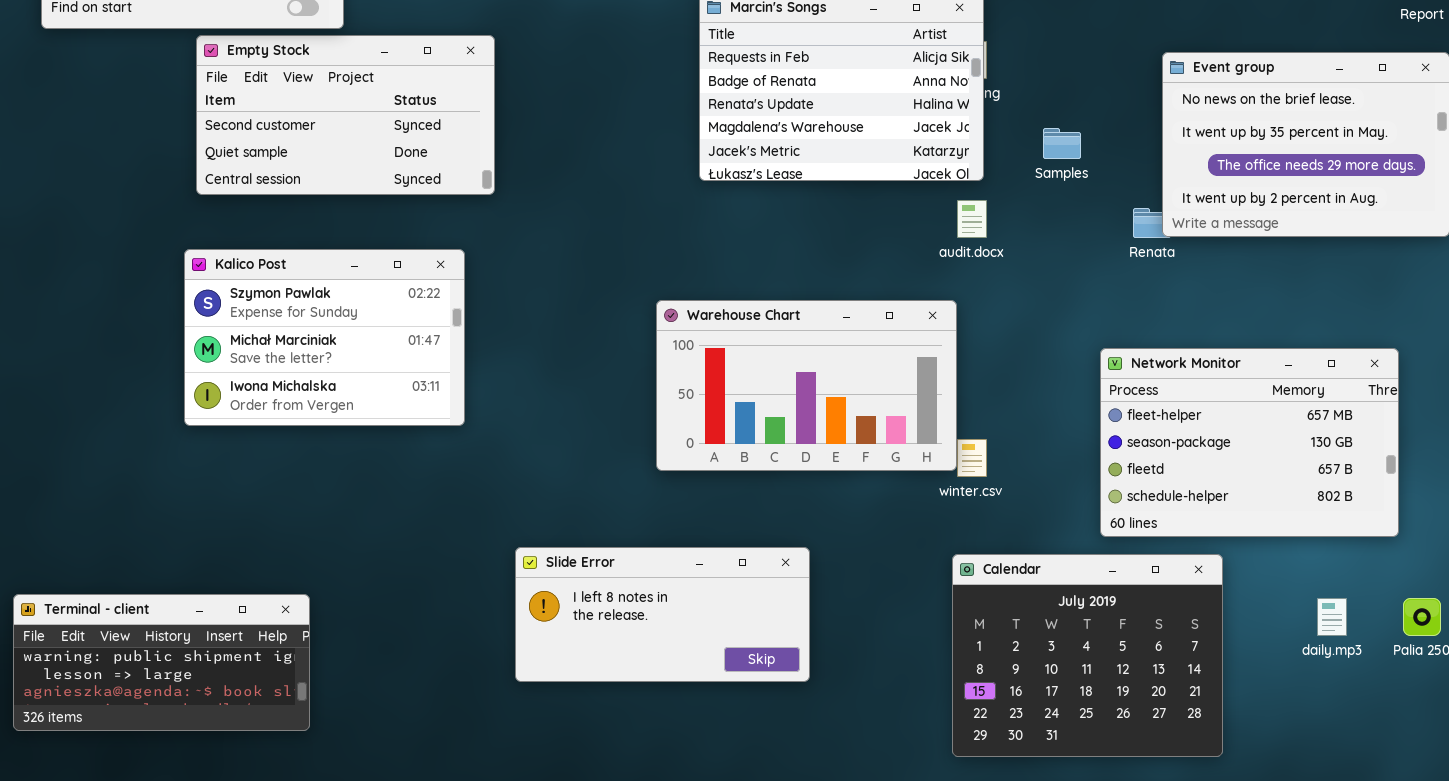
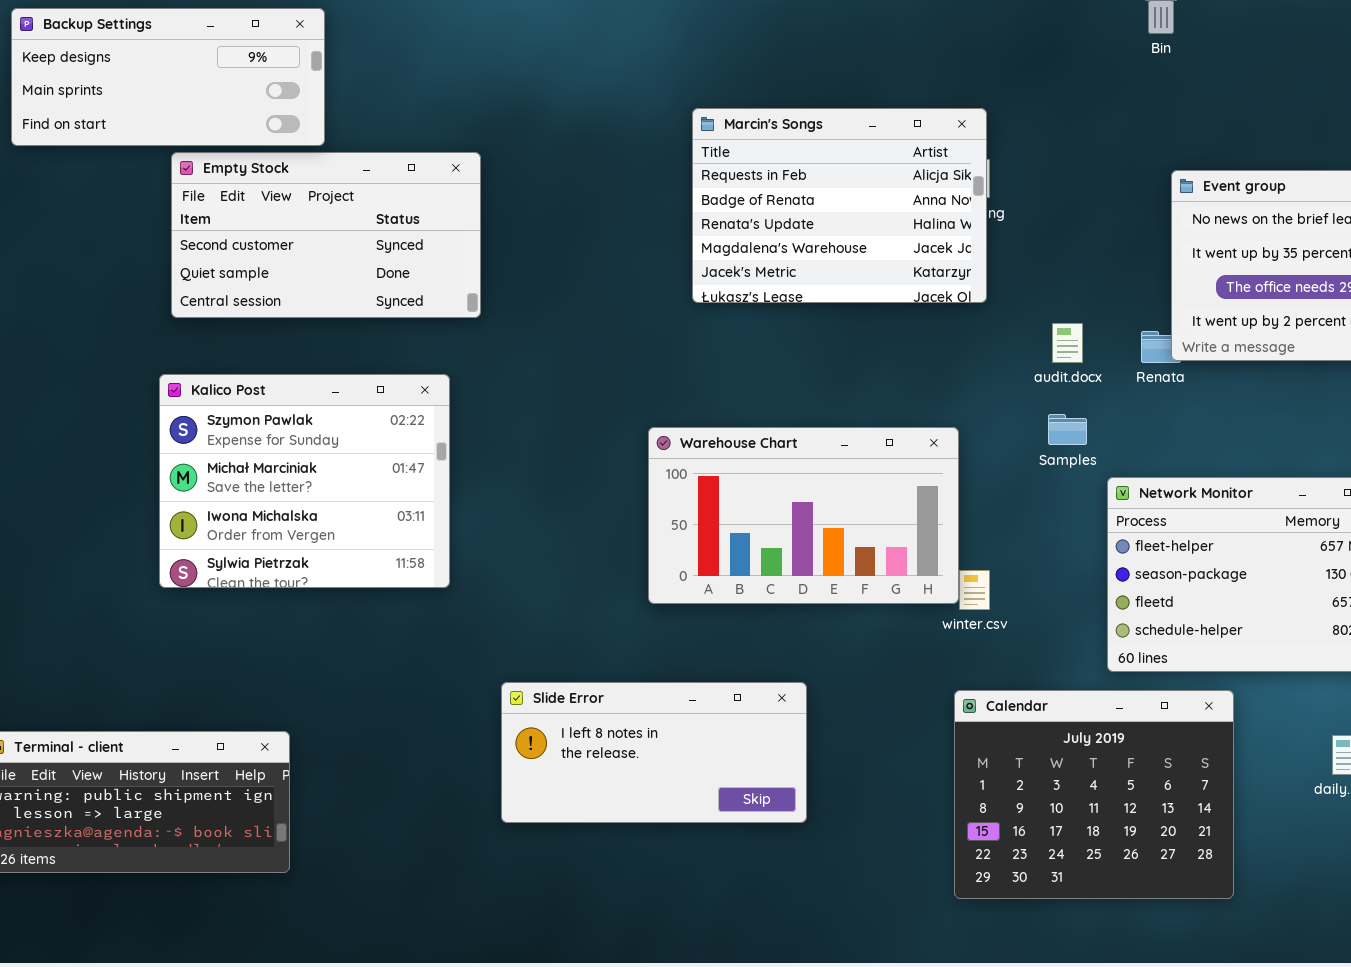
Samples: [1043,128,1081,159] -> [1048,414,1087,445], moved
audit.docx: [957,200,987,238] -> [1052,323,1083,363], moved
Kalico Post: [184,249,465,426] -> [159,374,450,588], resized

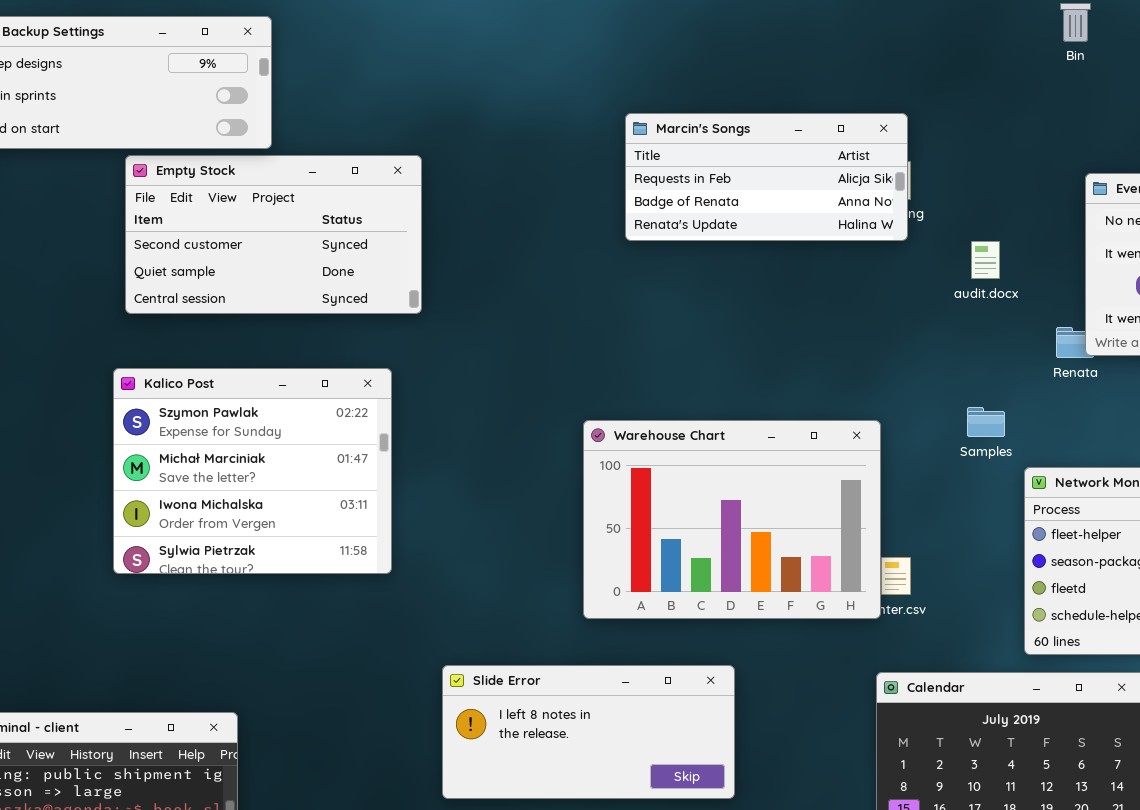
Marcin's Songs: [692,108,987,303] -> [625,113,908,241], resized
audit.docx: [1052,323,1083,363] -> [971,241,1000,279], moved
Warehouse Chart: [648,427,959,604] -> [583,420,881,619], resized

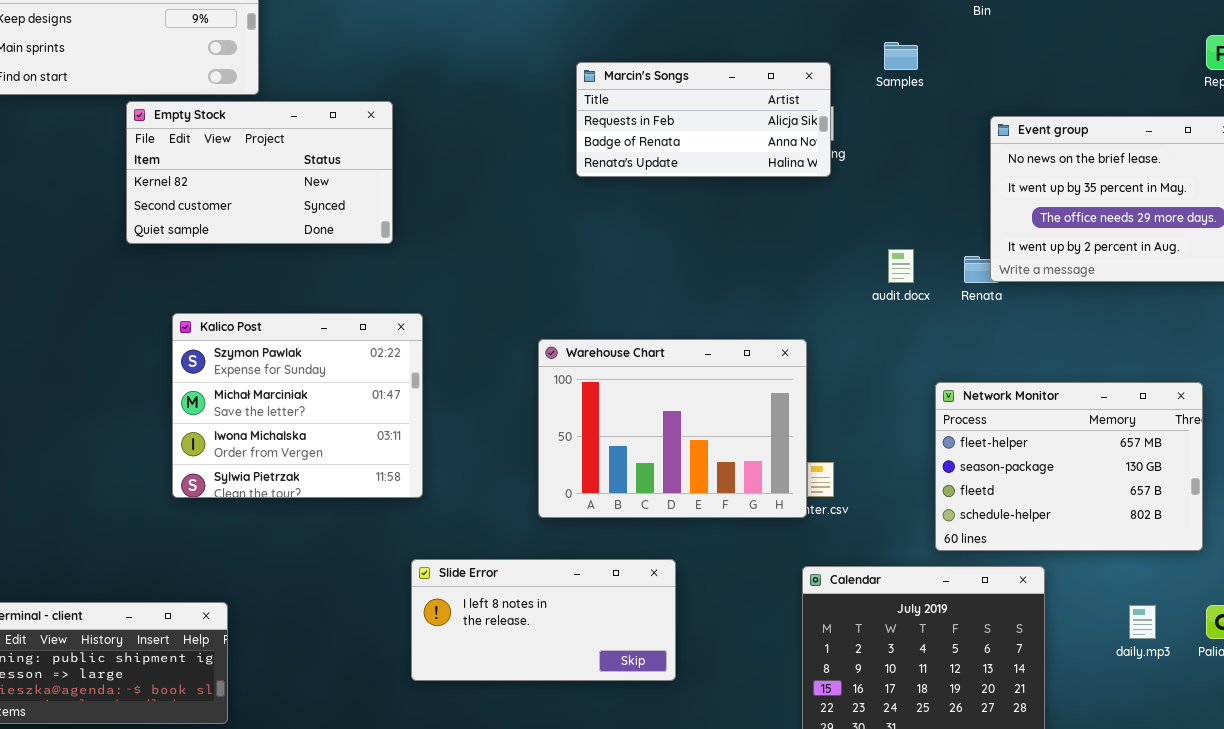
Empty Stock: [125,155,422,314] -> [126,101,393,244], scrolled up 1 row
audit.docx: [971,241,1000,279] -> [888,249,914,283], moved
Kalico Post: [113,368,392,574] -> [172,313,423,498], moved
Samples: [967,407,1005,437] -> [884,42,918,70], moved

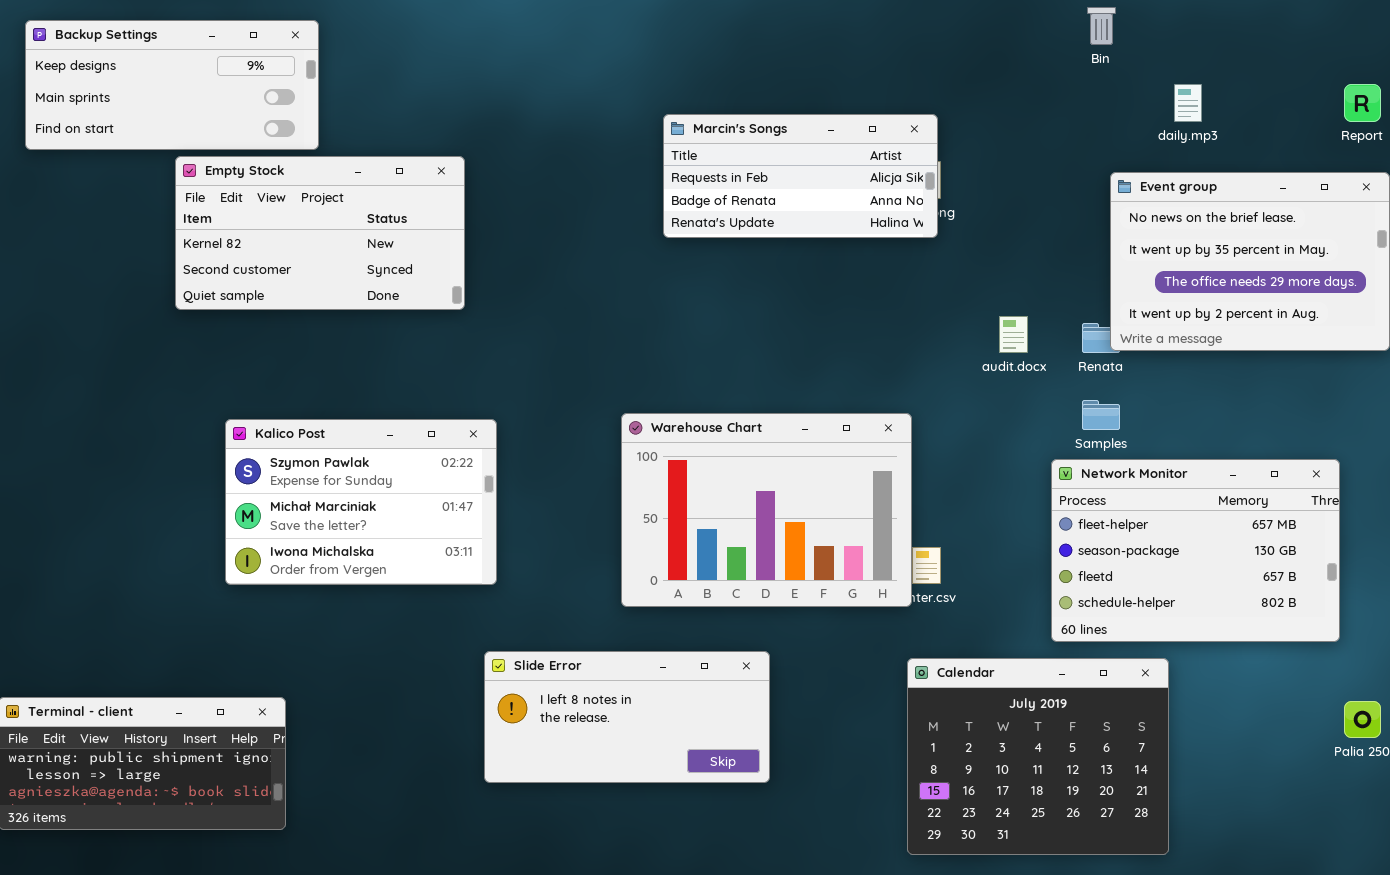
Samples: [884,42,918,70] -> [1082,400,1120,430], moved
Kalico Post: [172,313,423,498] -> [225,419,497,585], resized
daily.mp3: [1129,605,1156,639] -> [1174,84,1202,122], moved

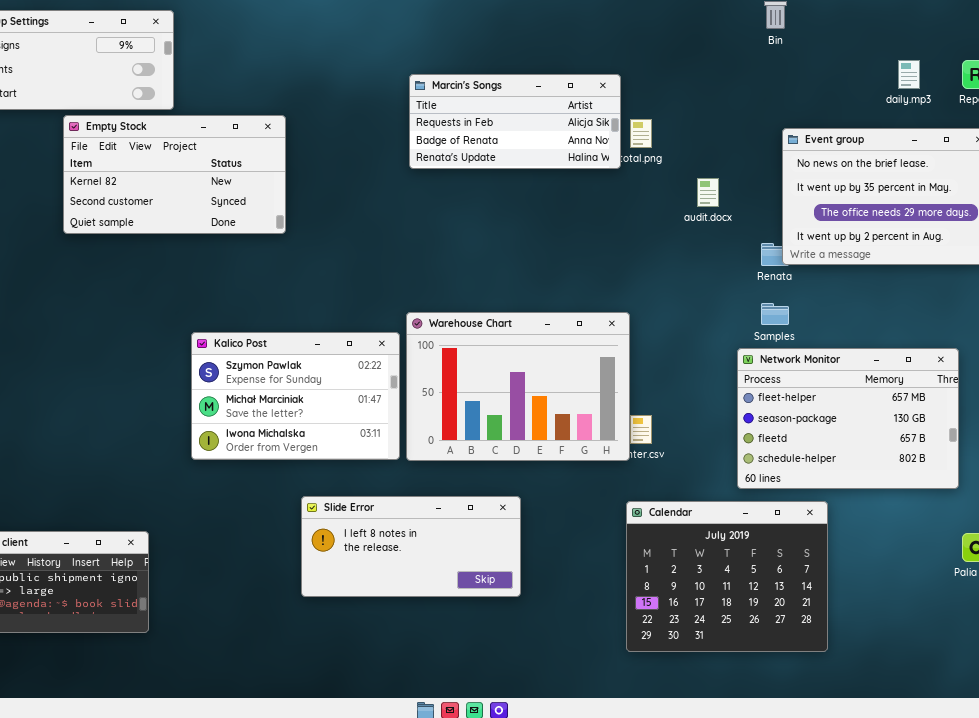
daily.mp3: [1174,84,1202,122] -> [898,60,920,89], moved
Marcin's Songs: [663,114,938,238] -> [409,74,621,169], moved
audit.docx: [999,316,1028,353] -> [697,178,719,207], moved
Kalico Post: [225,419,497,585] -> [191,332,400,460], moved

